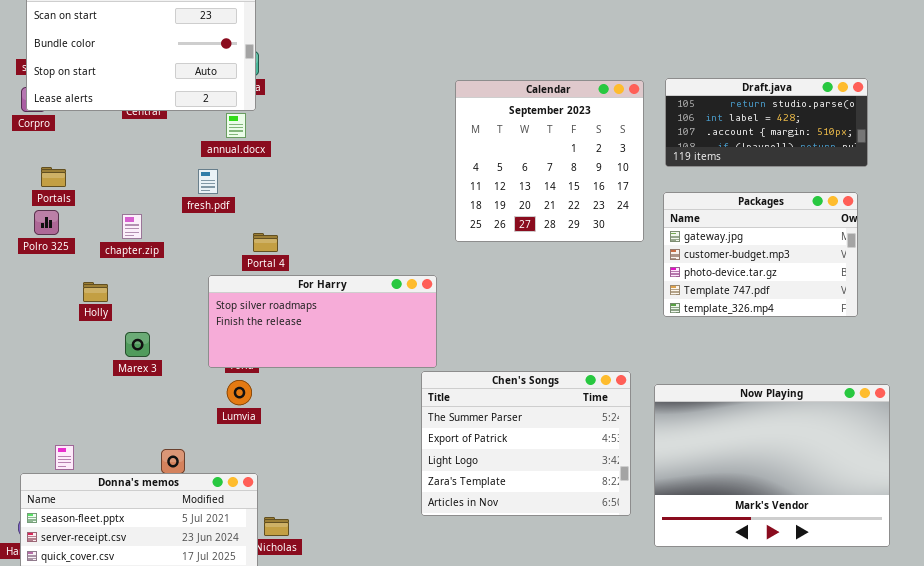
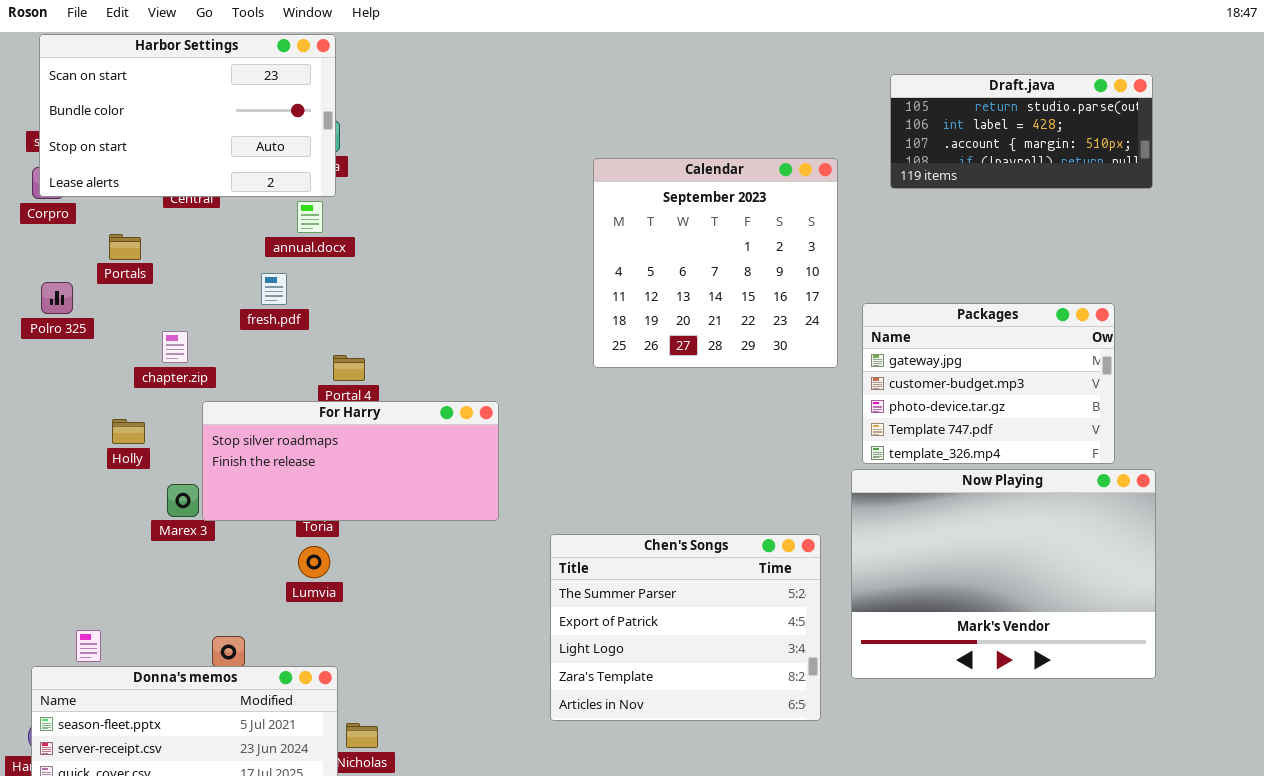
Draft.java: [665,78,868,167] -> [890,74,1153,189], moved
Portals: [41,167,66,187] -> [109,234,141,260], moved
Polro 325: [34,210,59,235] -> [41,282,73,314], moved
For Harry: [208,275,437,368] -> [202,401,499,521], moved
Now Playing: [654,384,890,547] -> [851,469,1156,679], moved

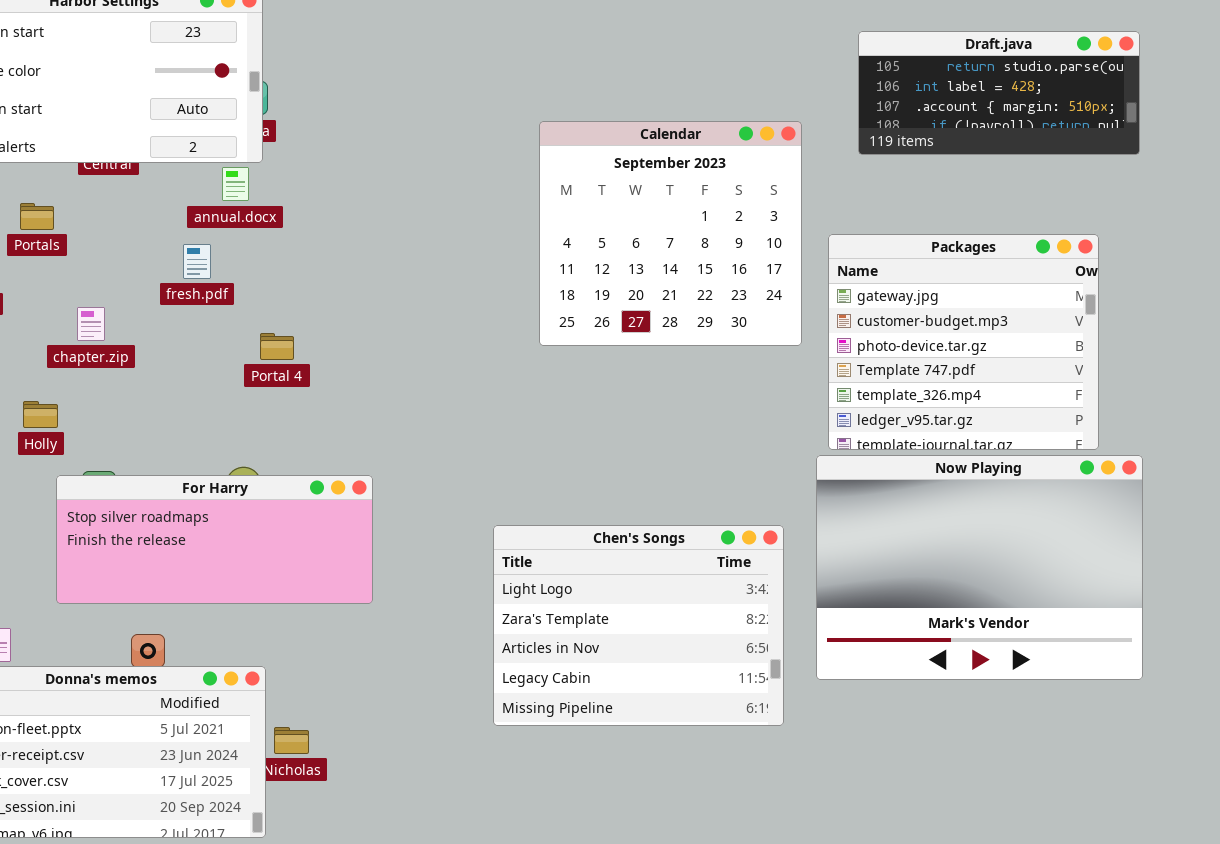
Packages: [862,303,1115,464] -> [828,234,1099,450], resized
For Harry: [202,401,499,521] -> [56,475,373,604], moved
Chen's Songs: [550,534,821,721] -> [493,525,784,726], scrolled down 2 rows

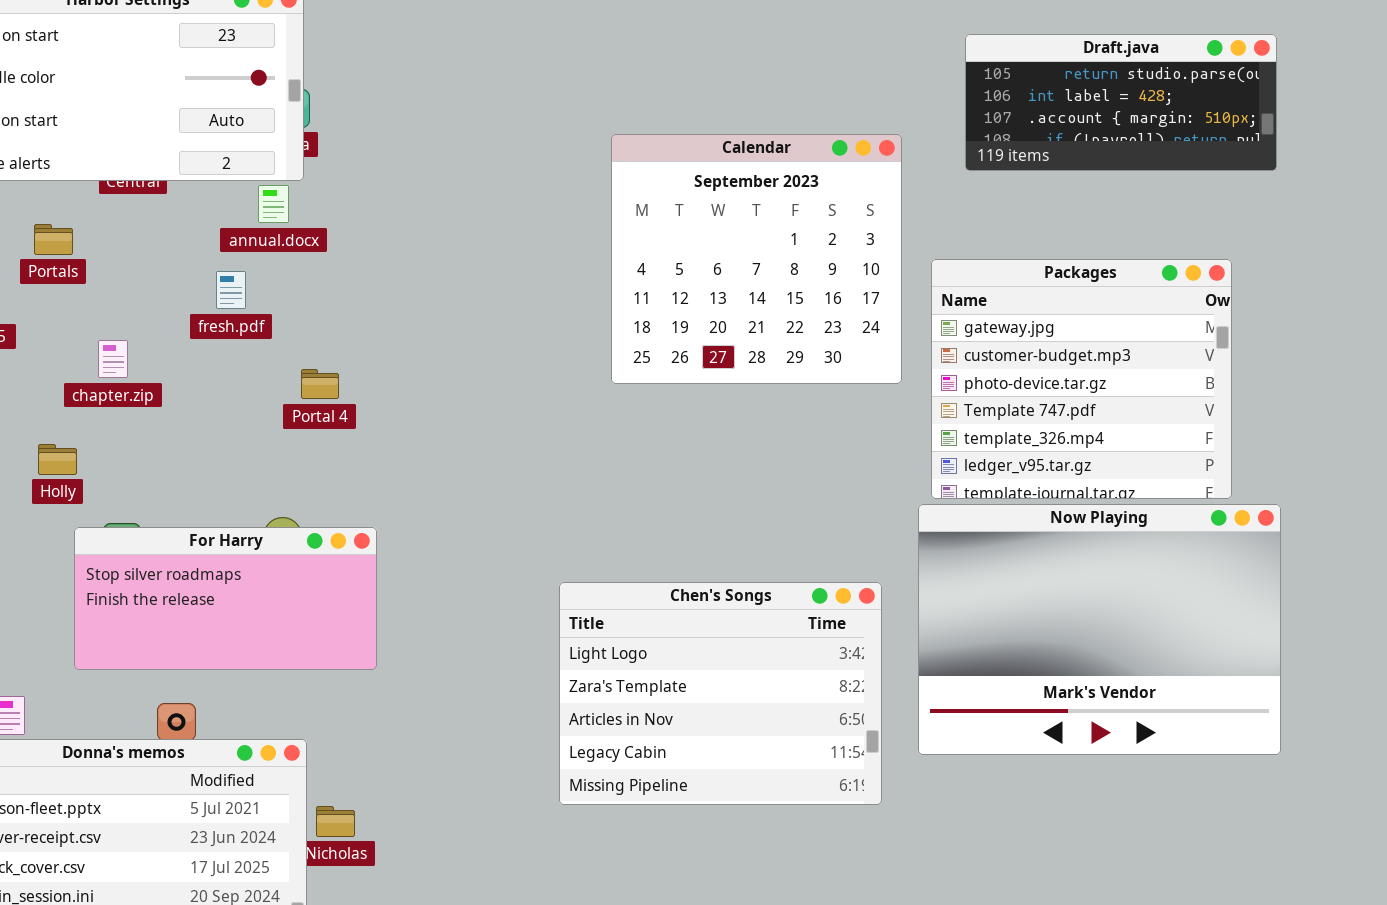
For Harry: [56,475,373,604] -> [74,527,377,670], resized

